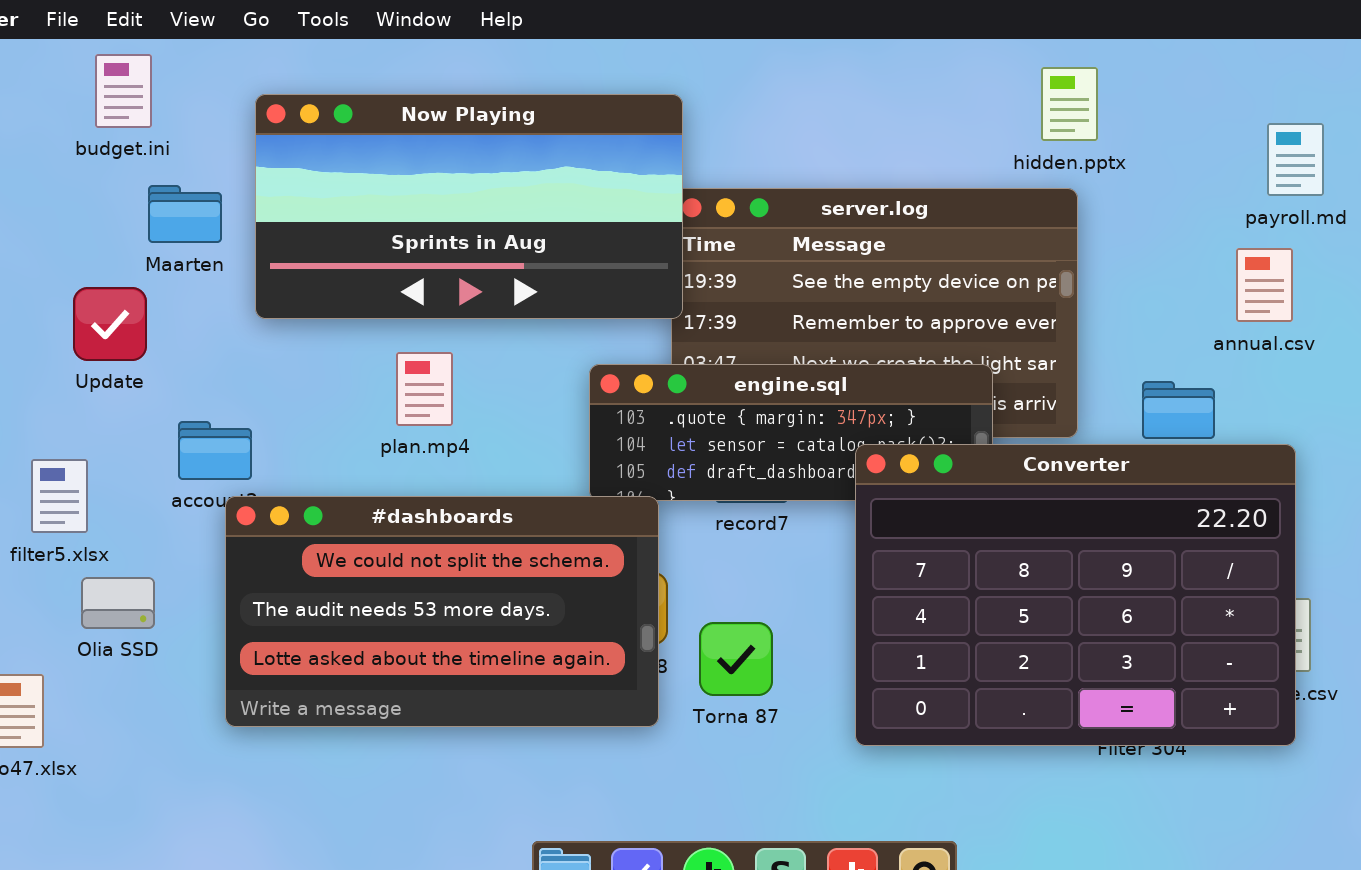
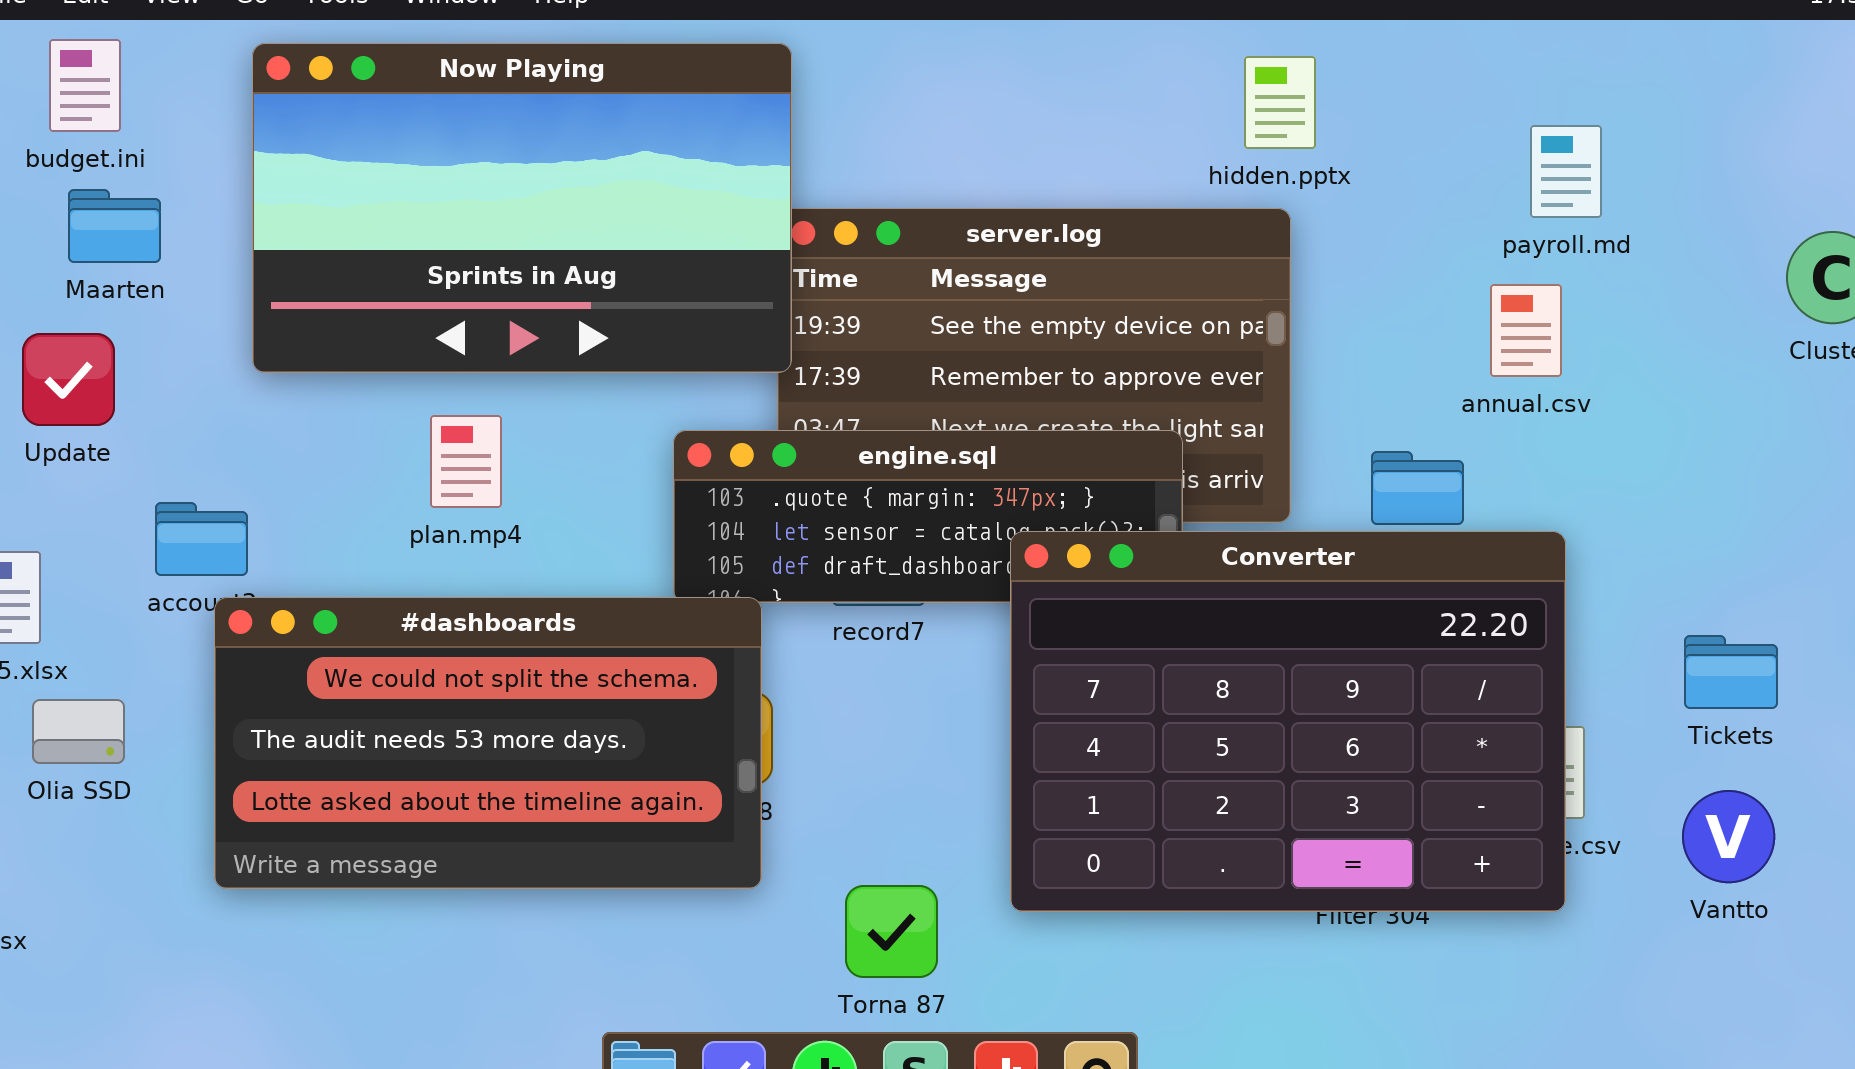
Now Playing: [255,94,683,319] -> [252,43,792,373], resized
Maarten: [148,185,222,243] -> [68,189,161,263], moved
Torna 87: [699,622,773,696] -> [845,885,938,978], moved

